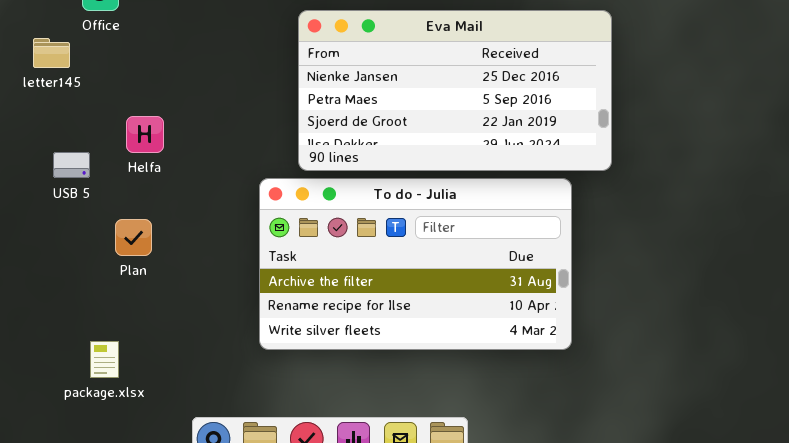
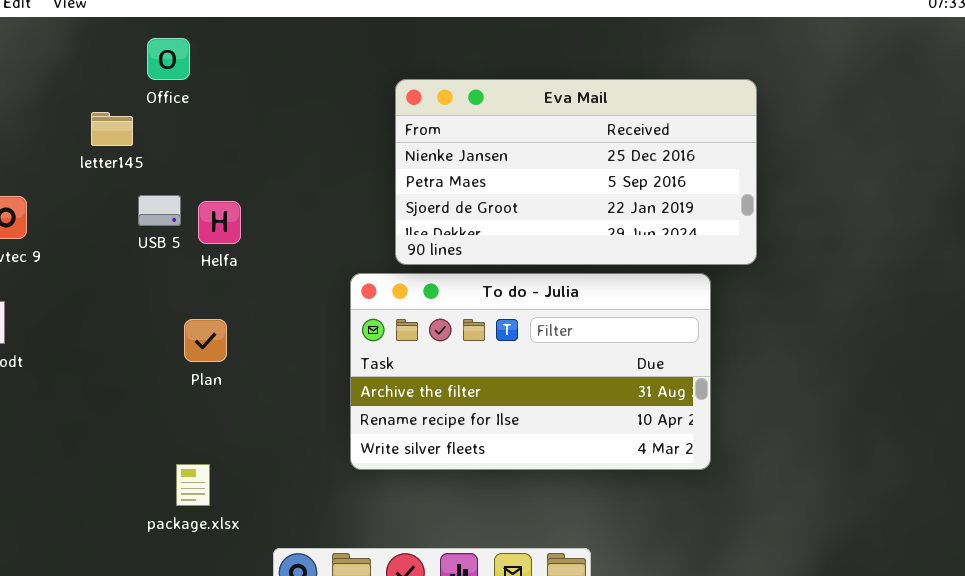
USB 5: [53,152,90,178] -> [138,195,181,226], moved
package.xlsx: [90,341,119,378] -> [176,464,210,506], moved

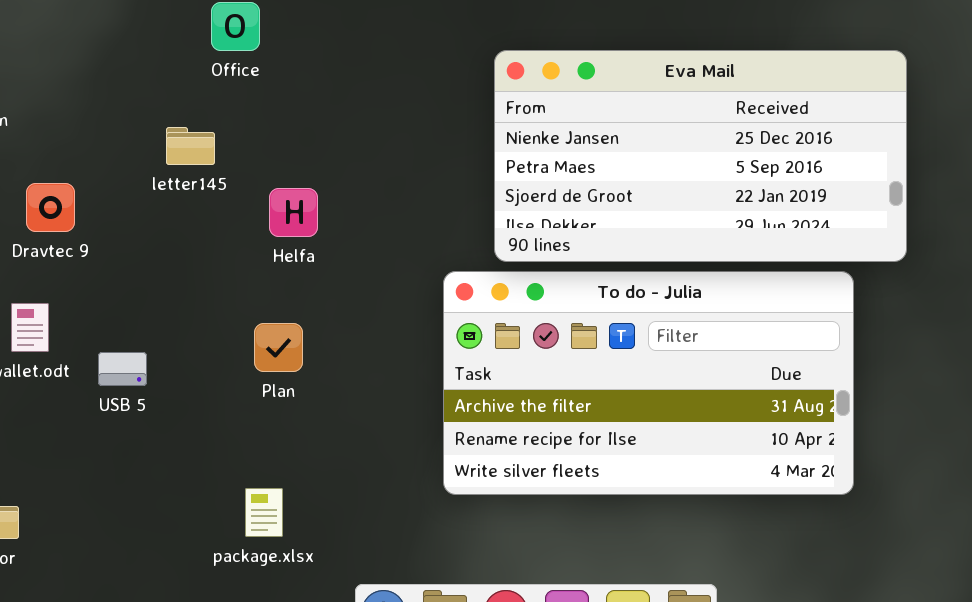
letter145: [91,112,133,146] -> [166,127,215,165], moved
USB 5: [138,195,181,226] -> [98,352,147,386], moved

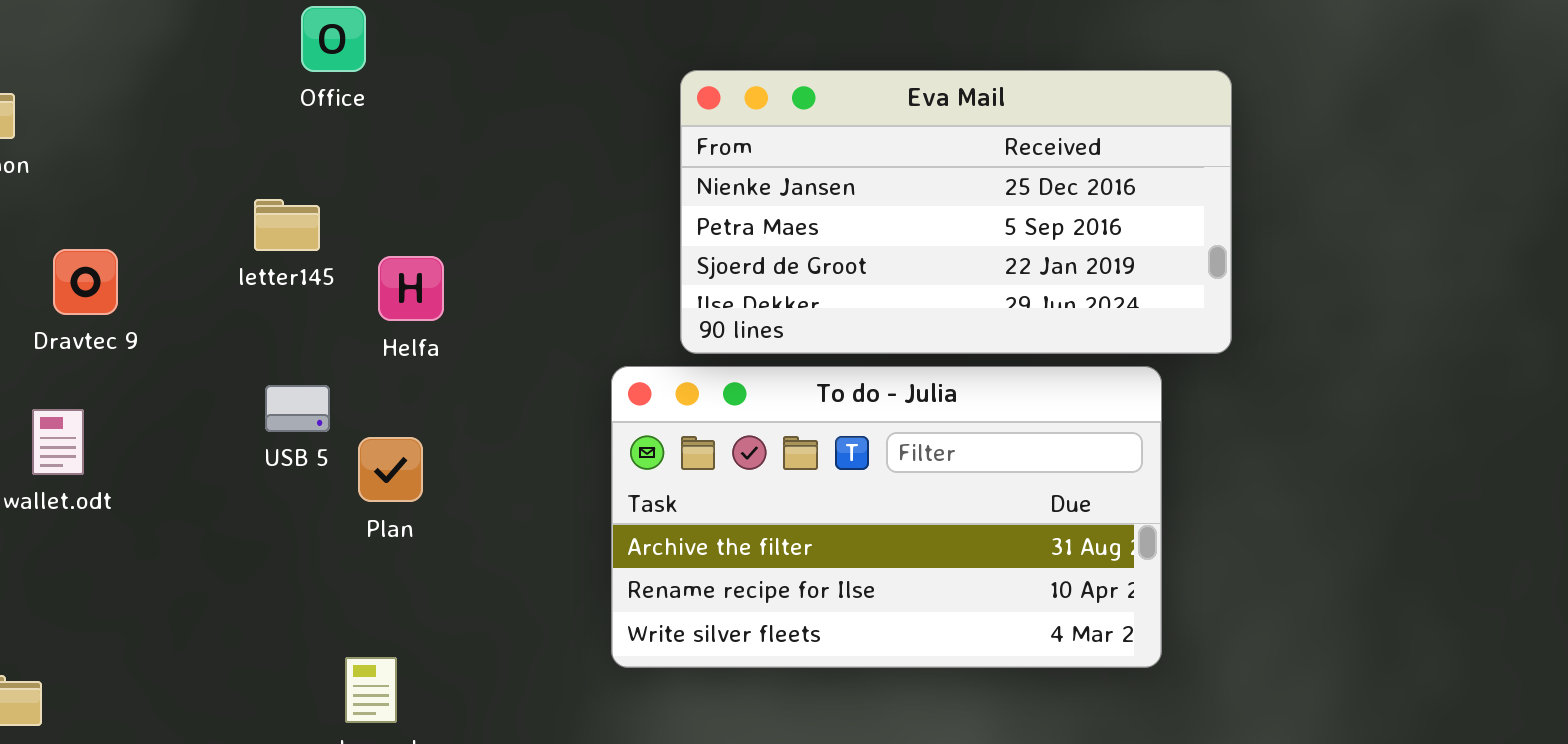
letter145: [166,127,215,165] -> [254,199,320,251], moved
USB 5: [98,352,147,386] -> [265,385,330,432], moved

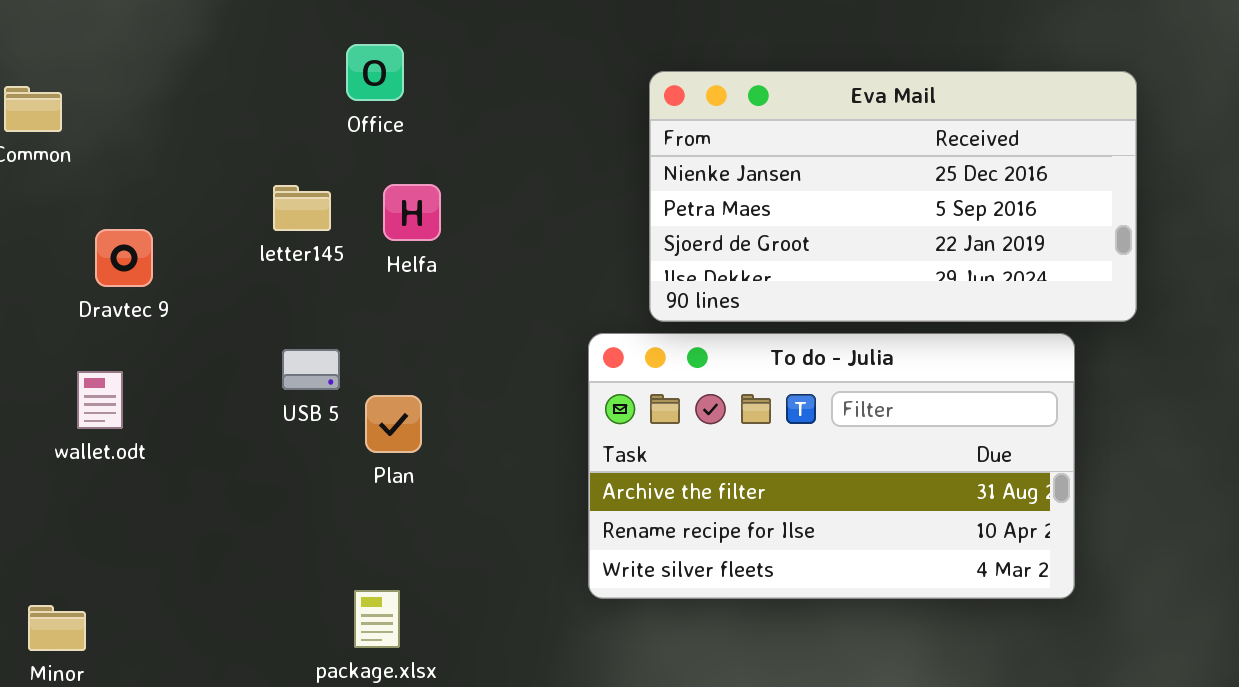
Office: [301,6,366,72] -> [346,44,404,101], moved
Helfa: [378,256,444,321] -> [383,184,441,241], moved

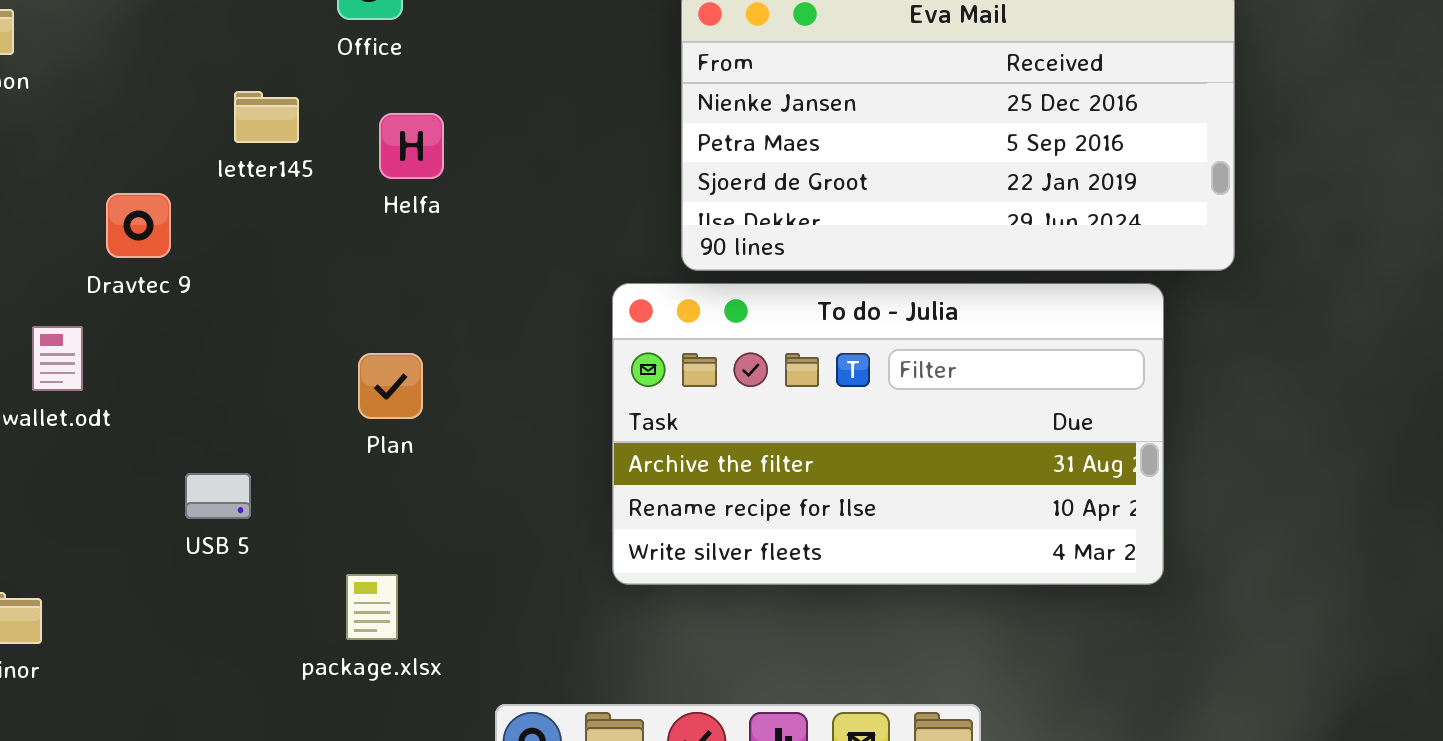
letter145: [273,185,331,231] -> [234,91,299,143], moved
Dravtec 9: [95,229,153,287] -> [106,193,171,258], moved
USB 5: [282,349,340,390] -> [185,473,251,519], moved

